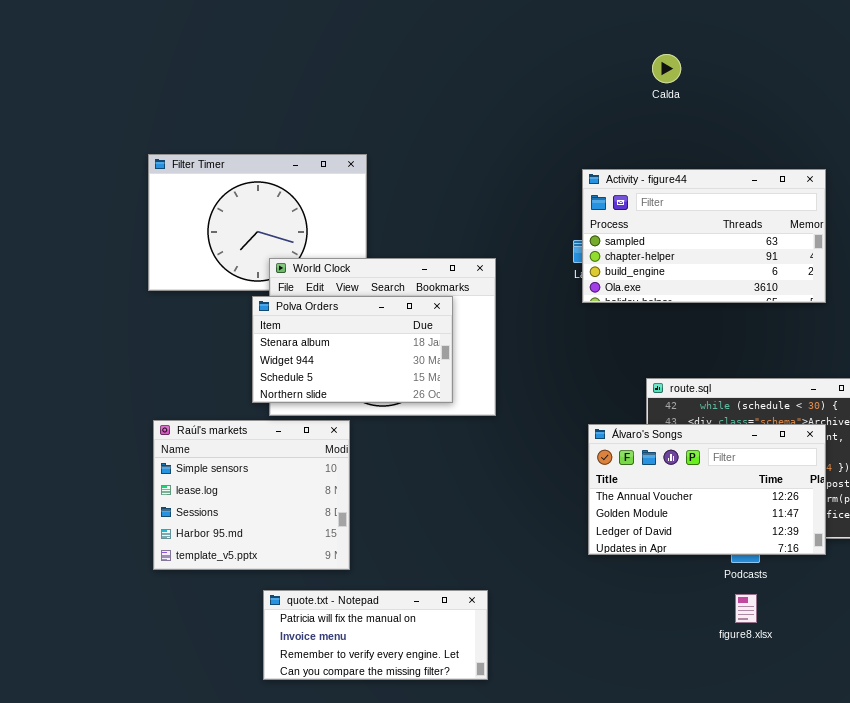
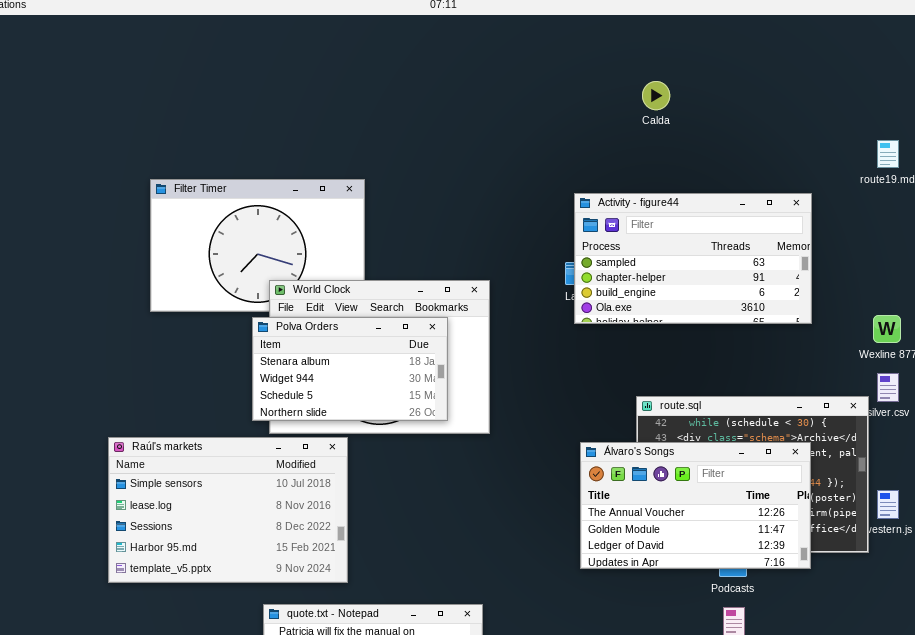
Raúl's markets: [153,420,350,570] -> [108,437,348,583], resized

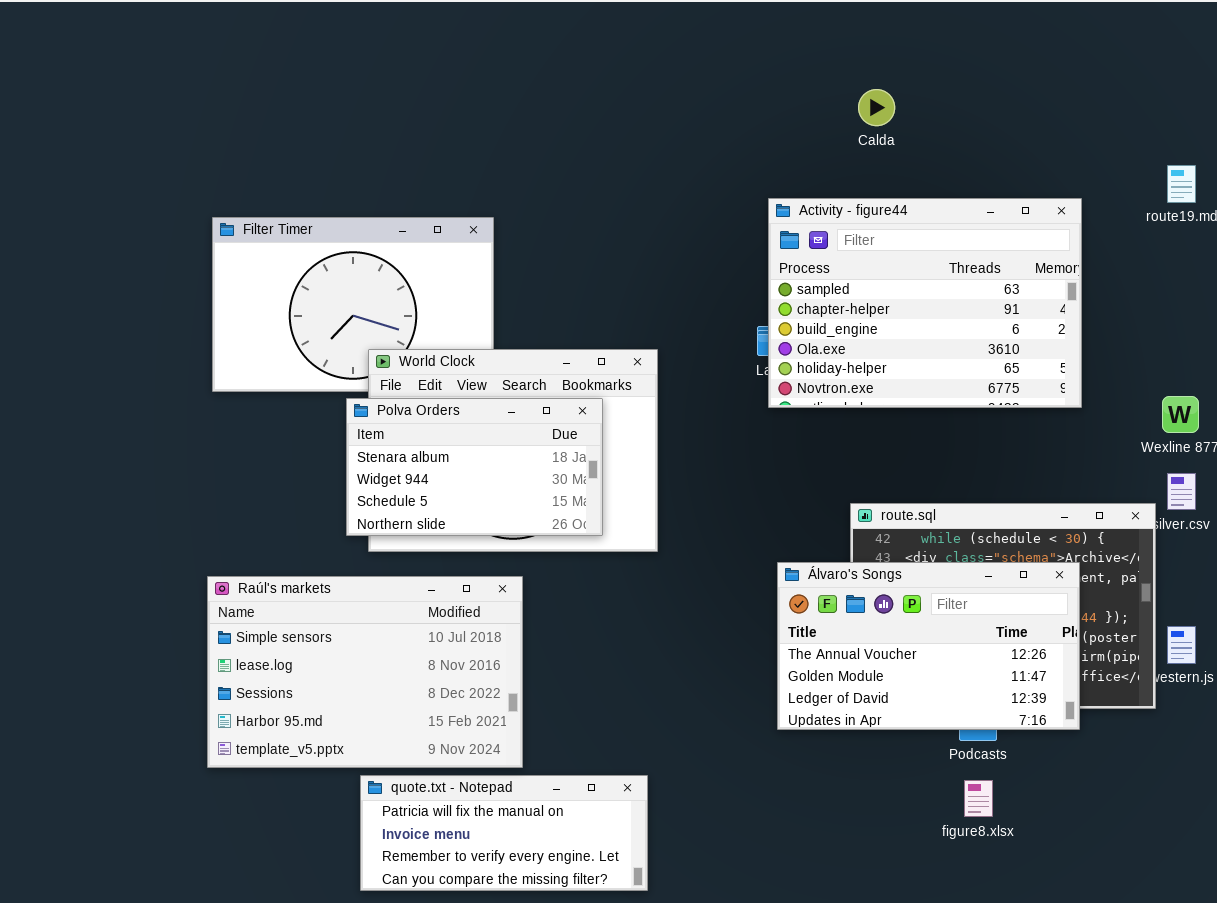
Activity - figure44: [574,193,812,324] -> [768,198,1082,408], resized
Raúl's markets: [108,437,348,583] -> [207,576,523,768], moved

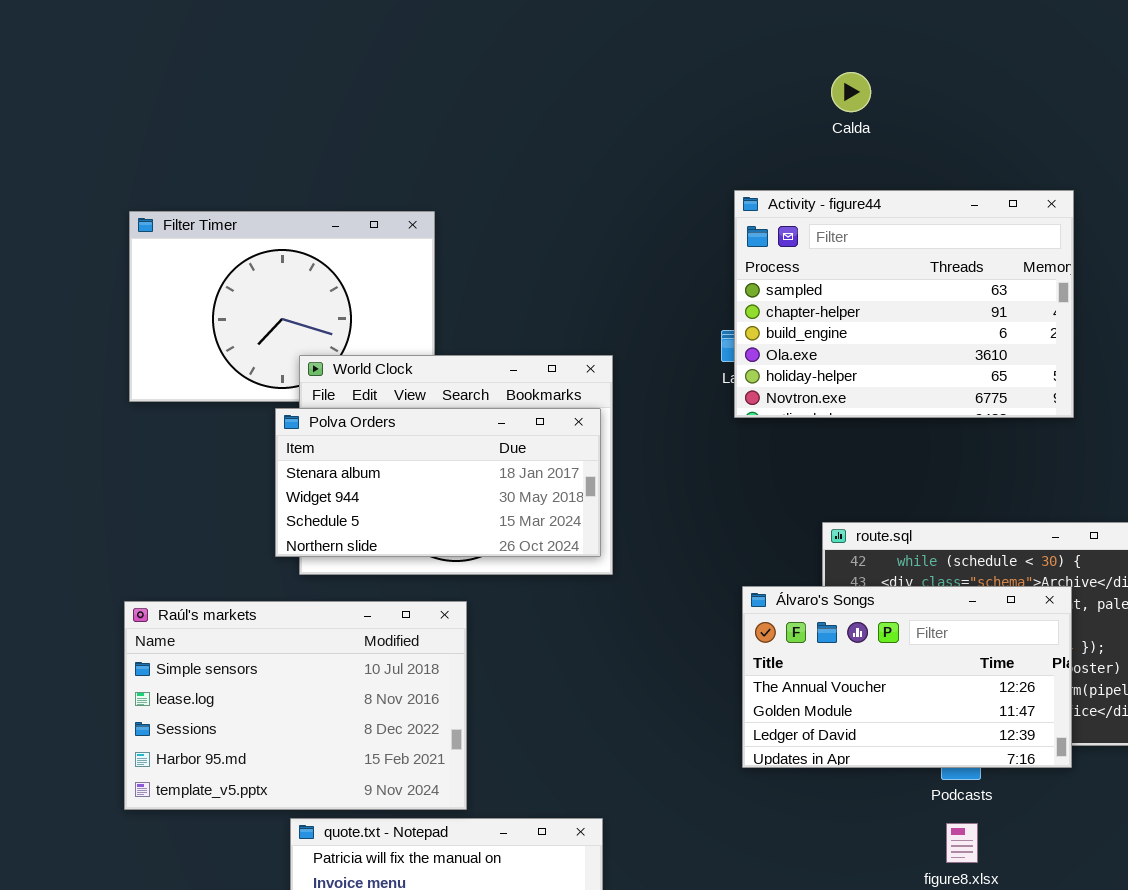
Polva Orders: [346,398,603,536] -> [275,408,601,557], resized

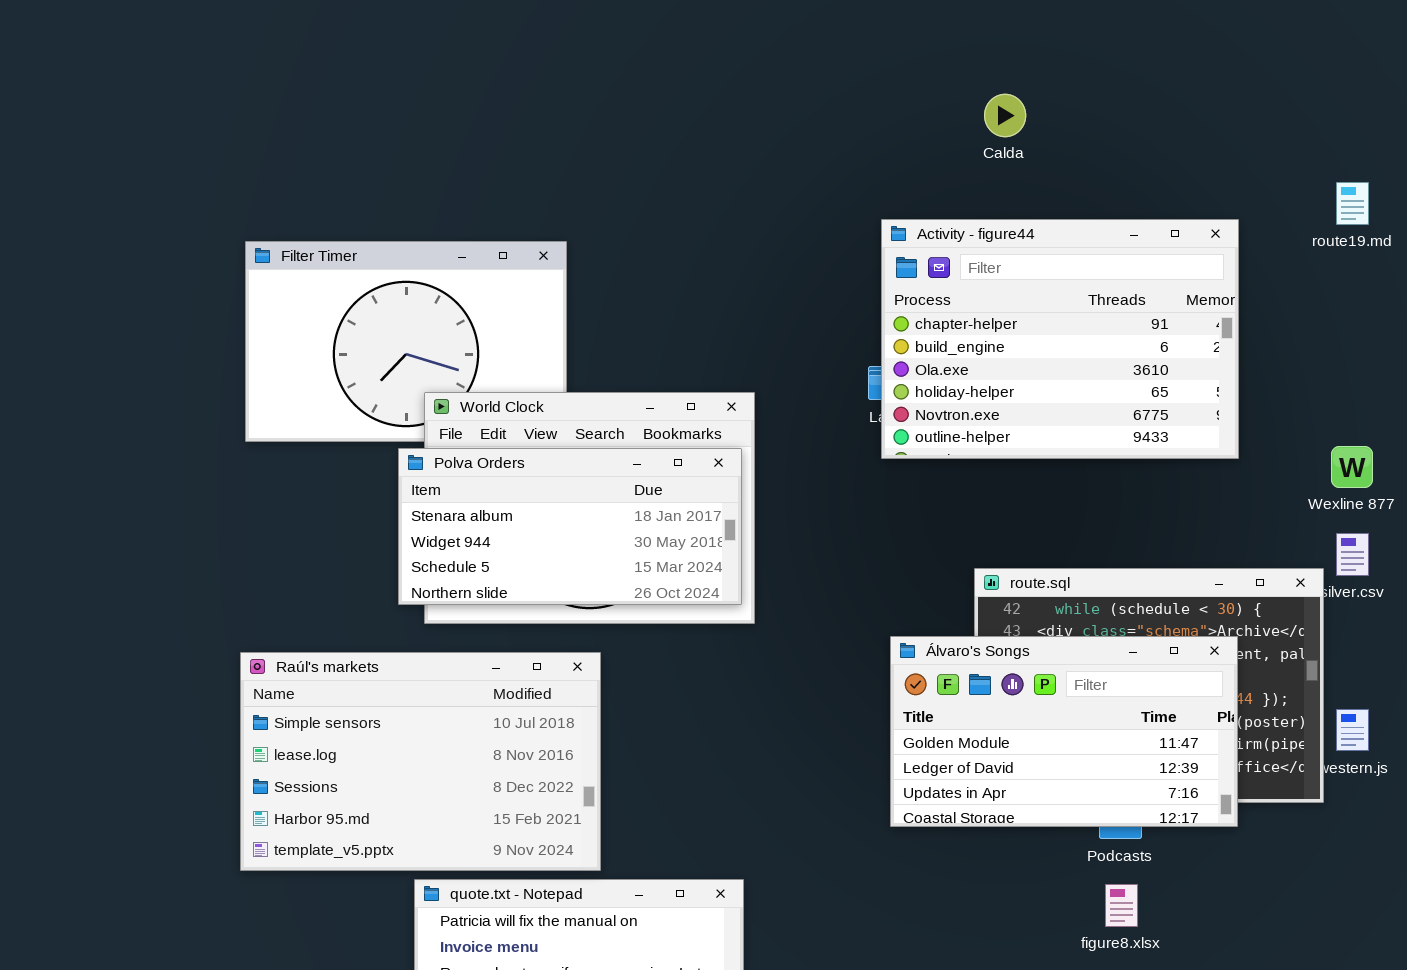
Activity - figure44: [734,190,1074,418] -> [881,219,1239,459], scrolled down 1 row
Álvaro's Songs: [742,586,1072,768] -> [890,636,1238,827], scrolled down 1 row

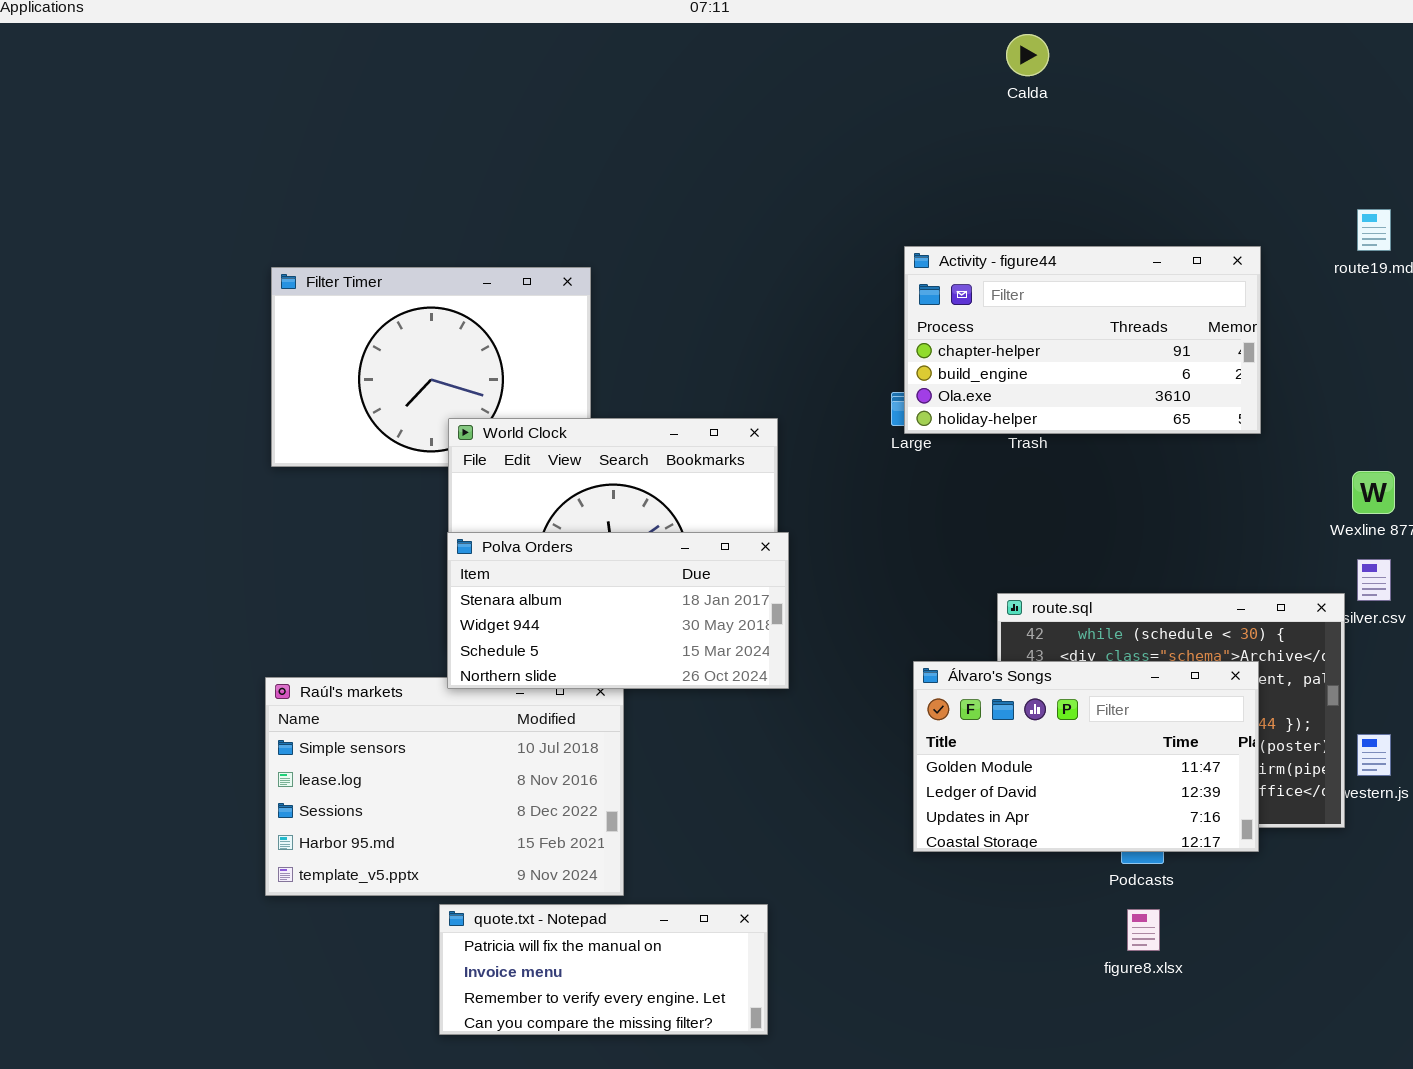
Calda: [984,94,1026,137] -> [1006,34,1049,76], moved
Activity - figure44: [881,219,1239,459] -> [904,246,1261,434], resized
Polva Orders: [398,448,742,605] -> [447,532,789,689], moved

